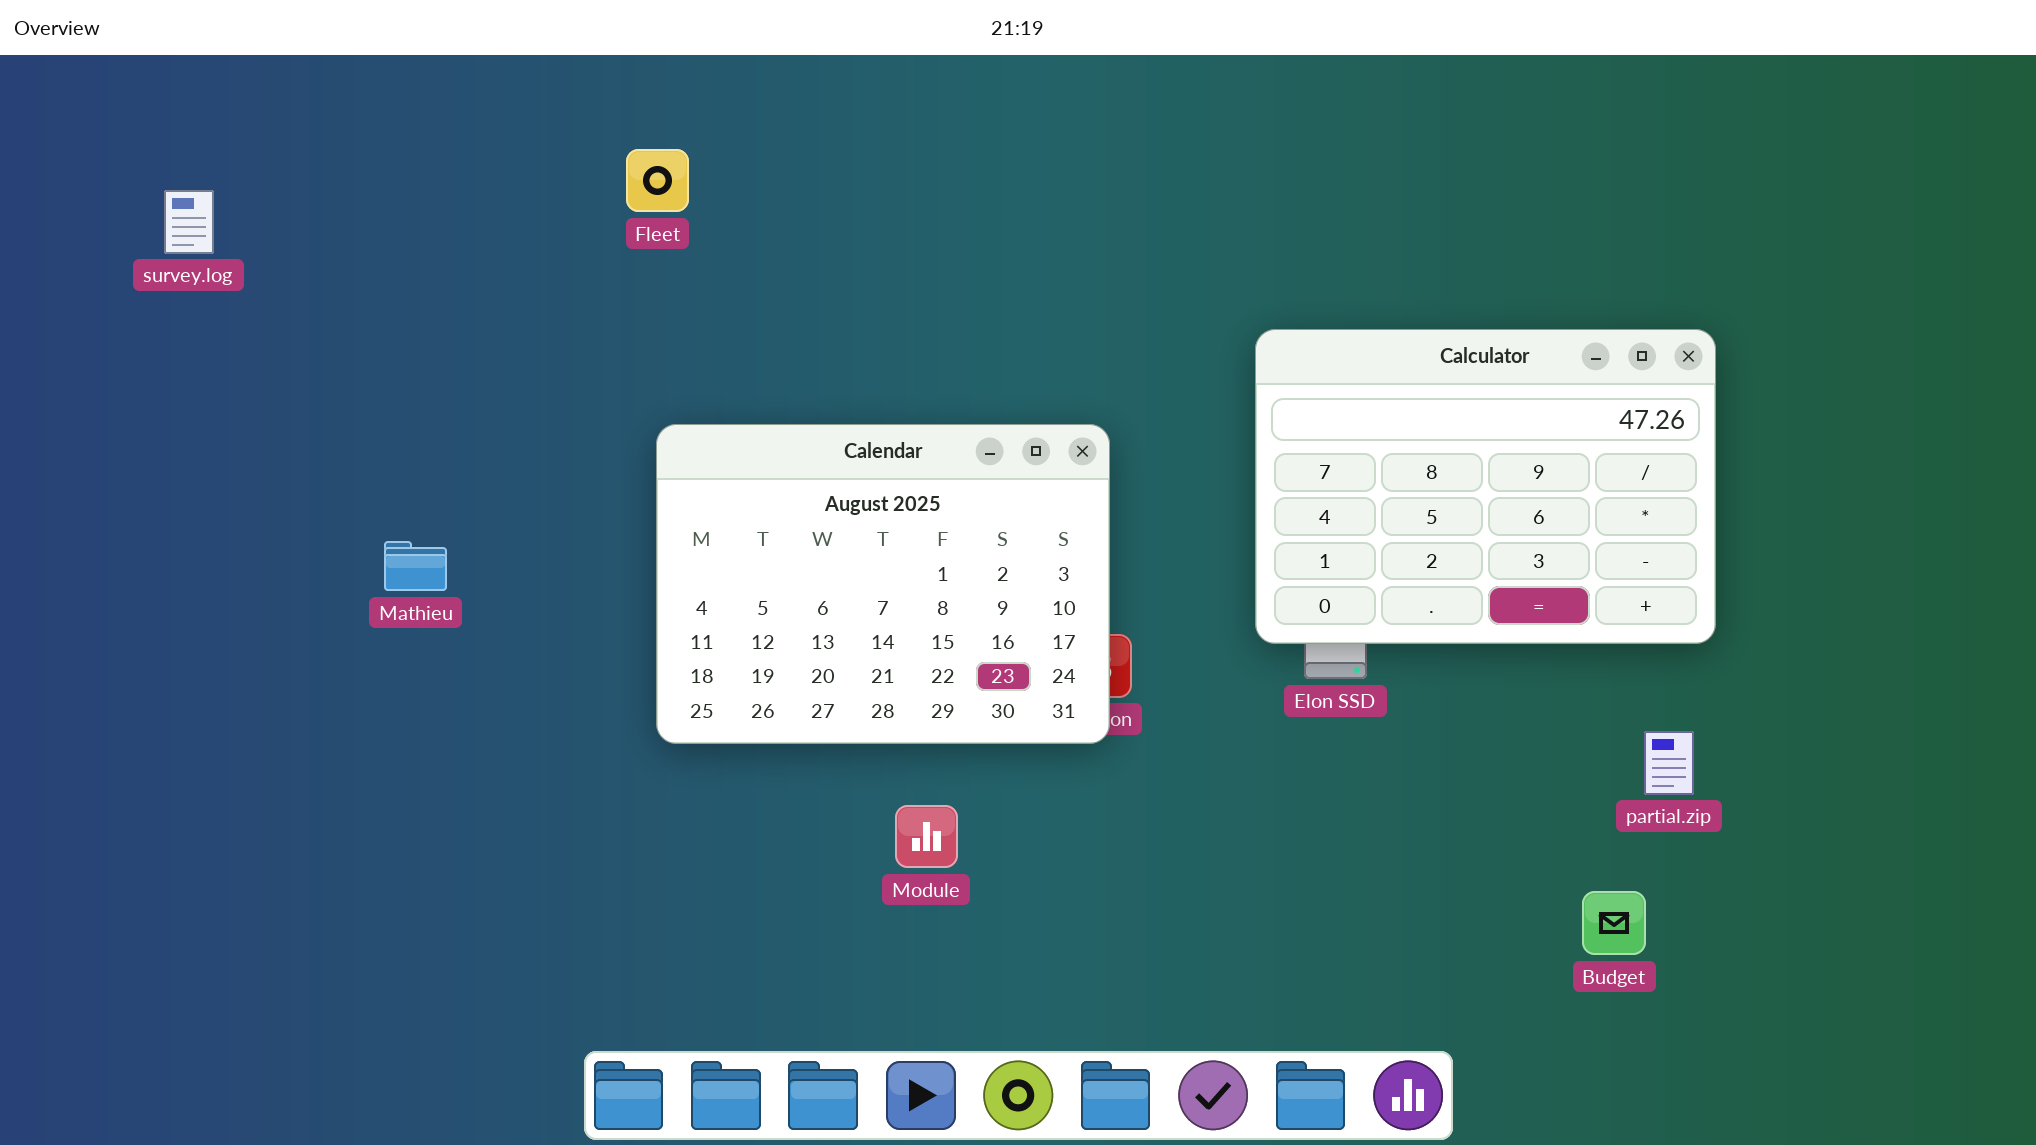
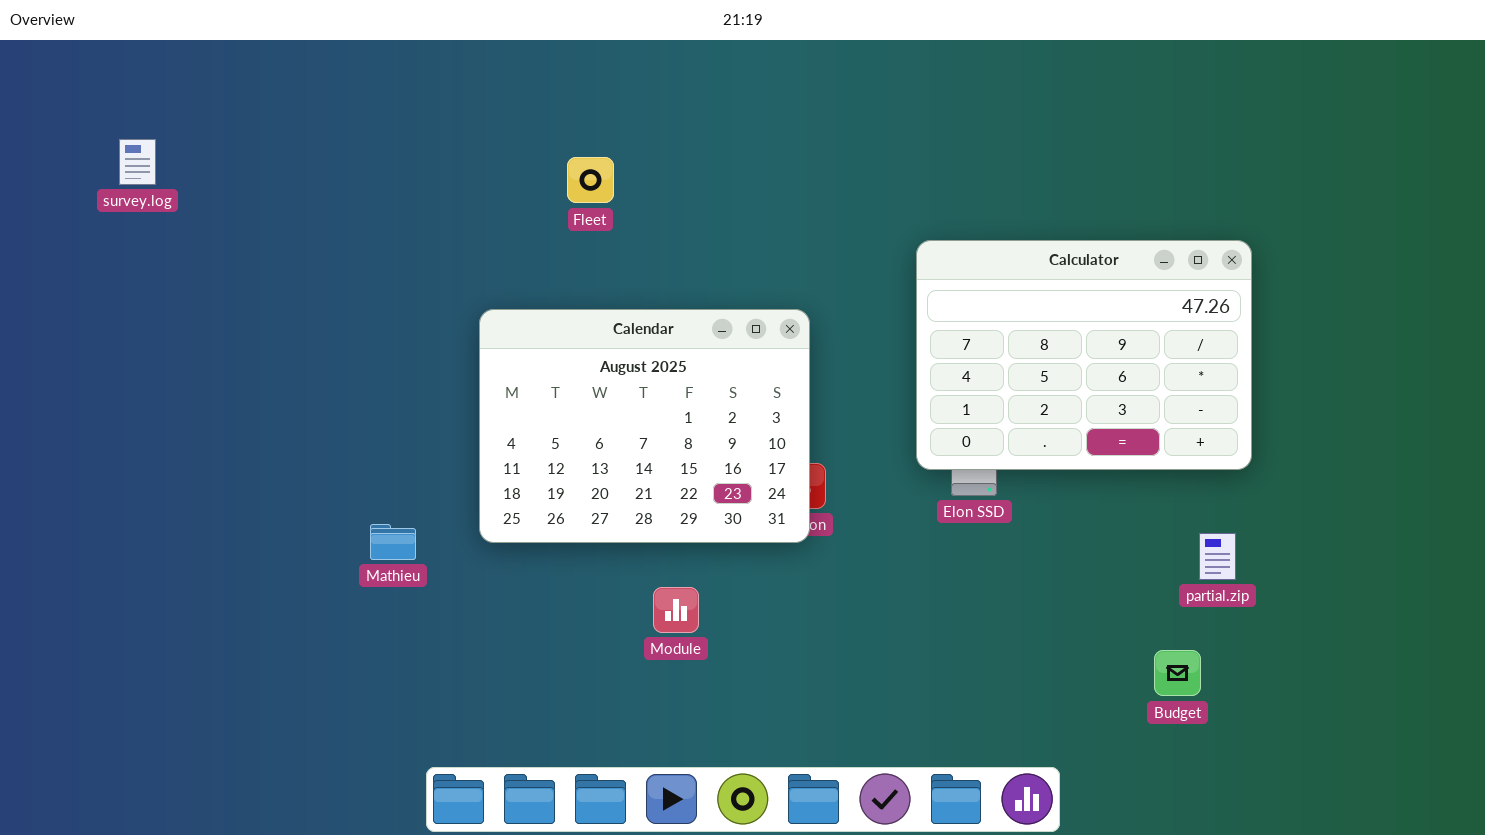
Fleet: [626,149,689,212] -> [567,157,614,203], moved
Mathieu: [384,541,447,591] -> [370,524,416,560], moved

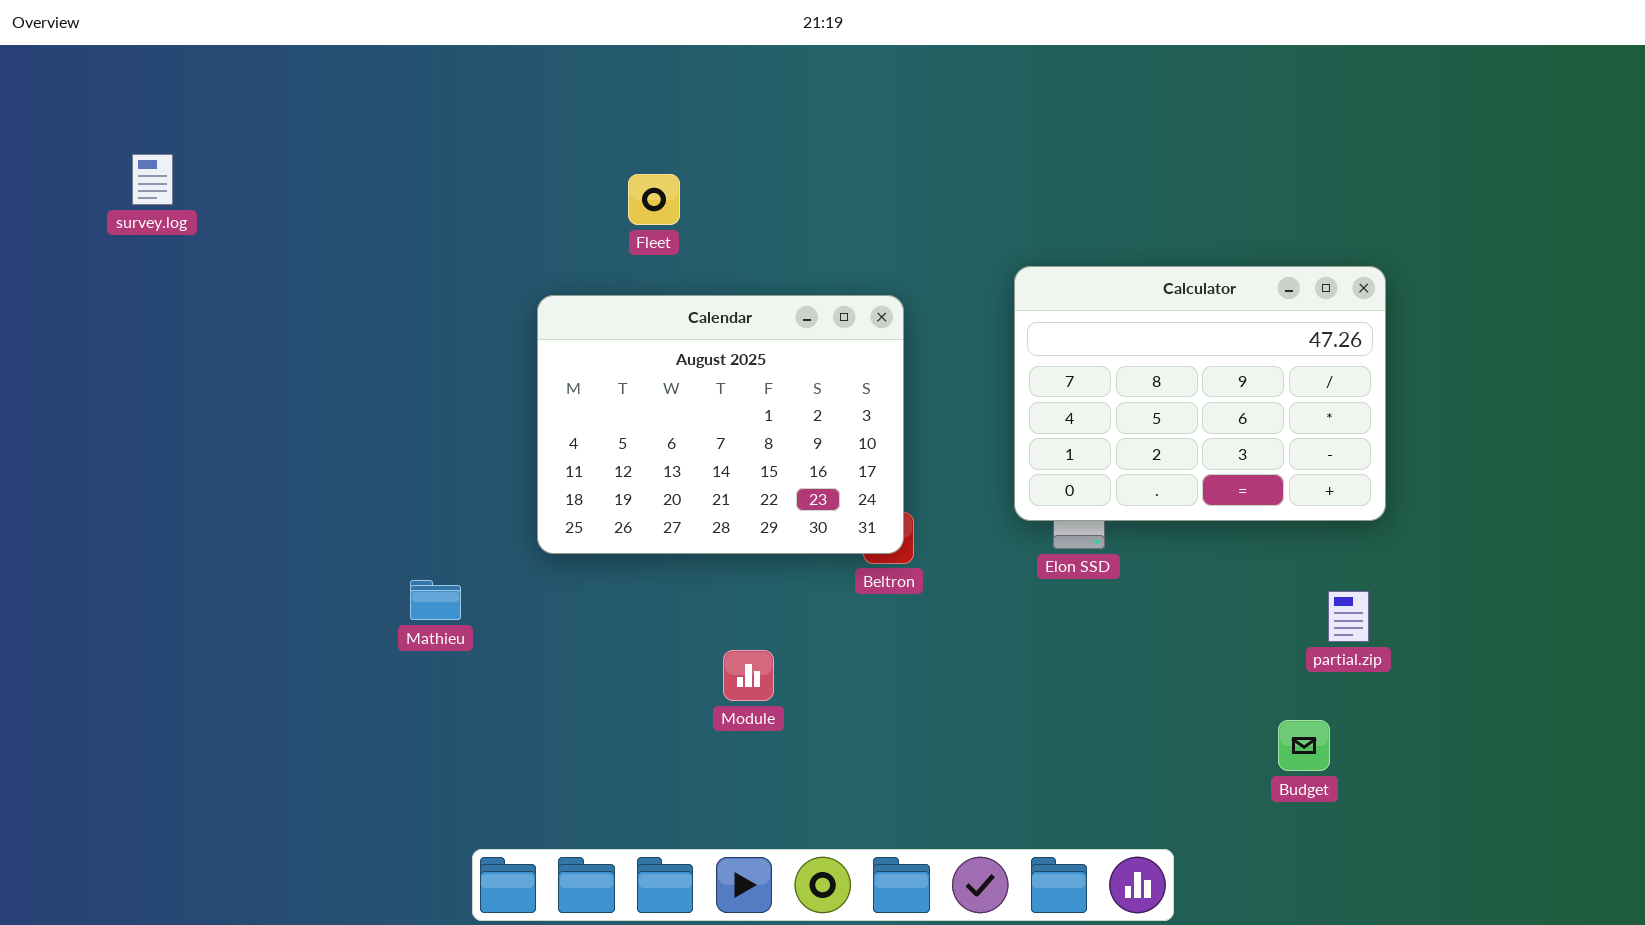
Calendar: [479,309,810,543] -> [537,295,904,554], moved

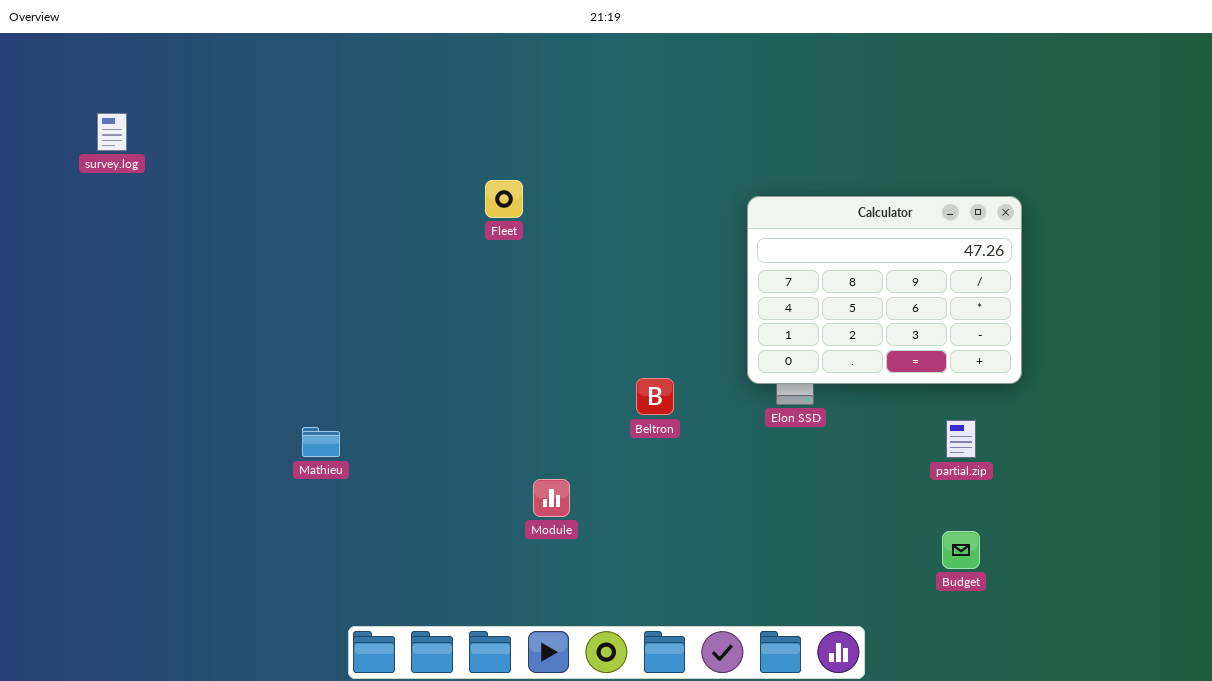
Fleet: [628,174,680,225] -> [485,180,523,218], moved
Calendar: [537,295,904,554] -> none, closed
partial.zip: [1328,591,1369,642] -> [946,420,976,458], moved

